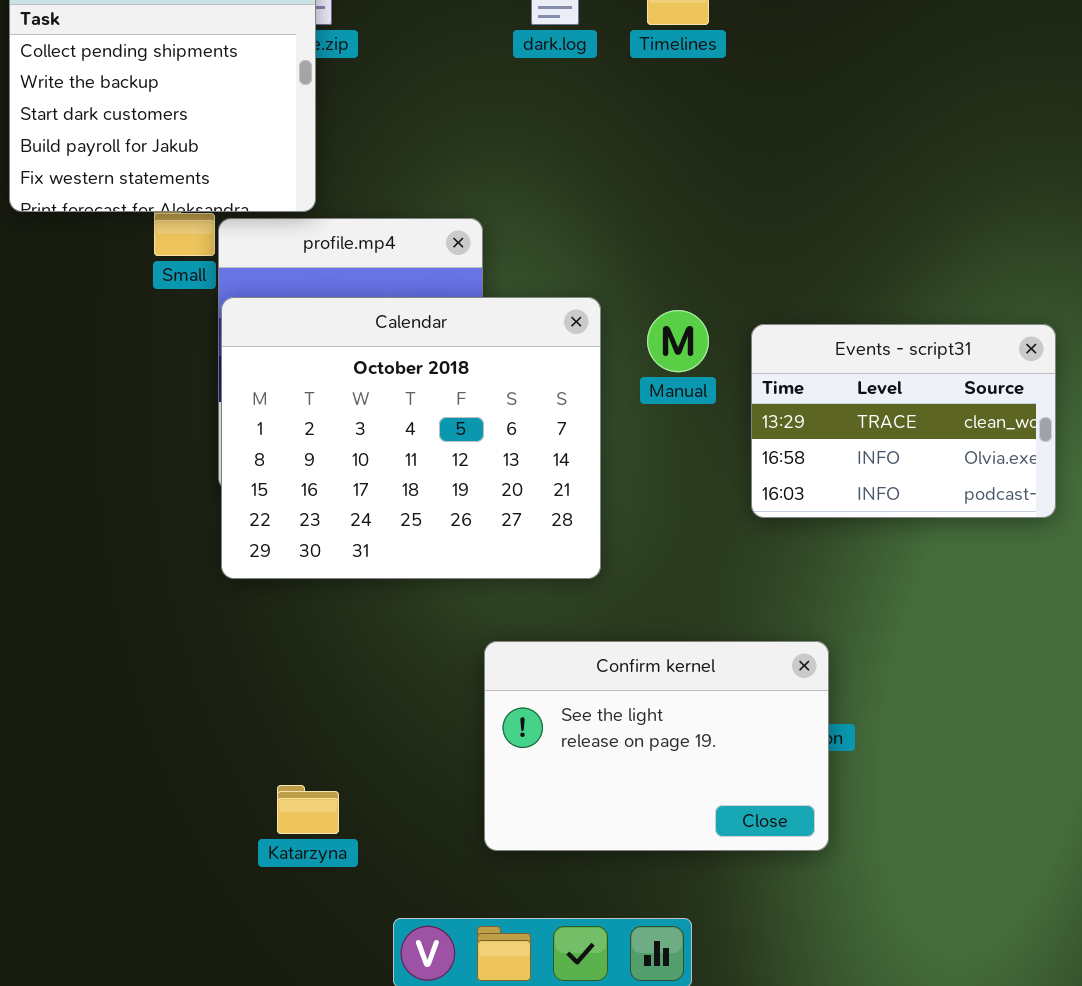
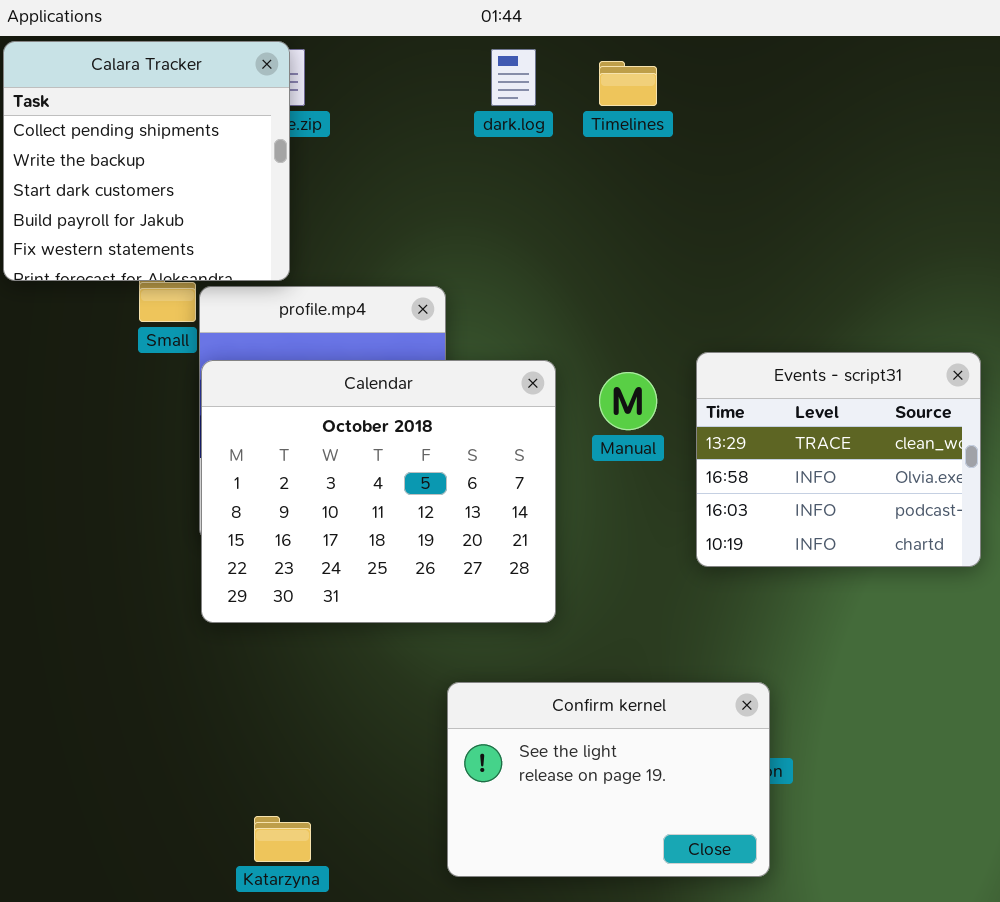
Events - script31: [751,324,1056,518] -> [696,352,981,567], resized

